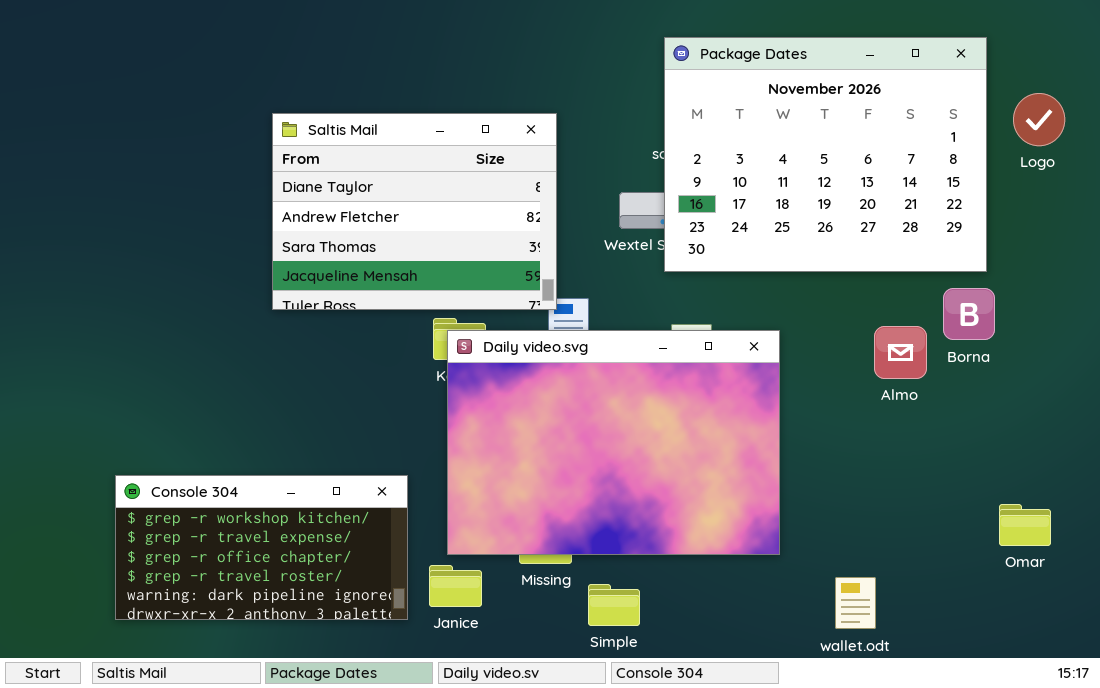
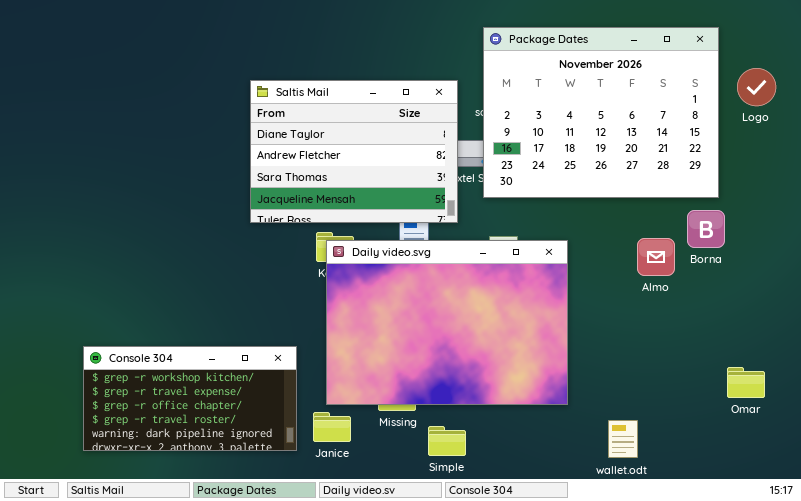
Saltis Mail: [272,113,557,310] -> [250,80,458,223], moved

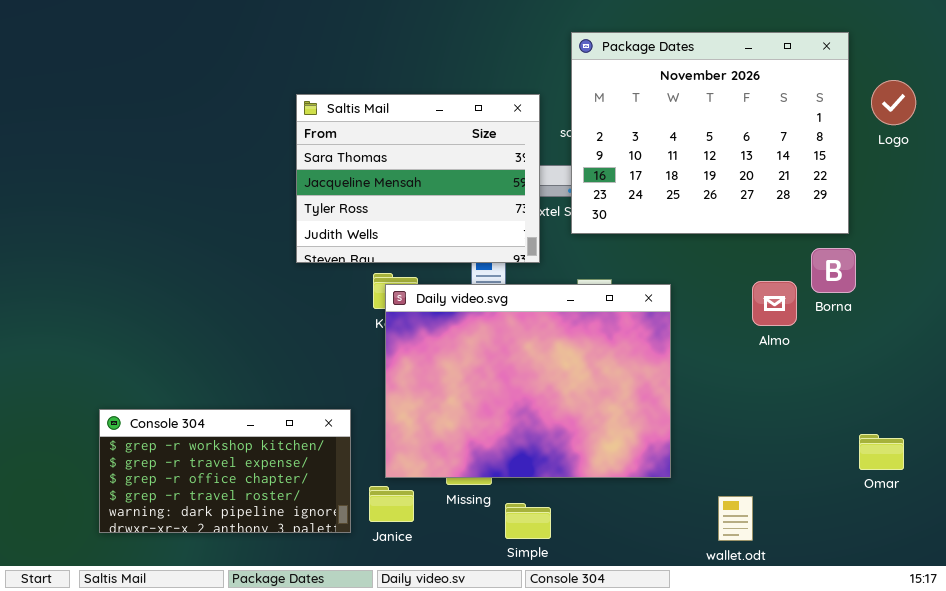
Saltis Mail: [250,80,458,223] -> [296,94,540,263], scrolled down 2 rows

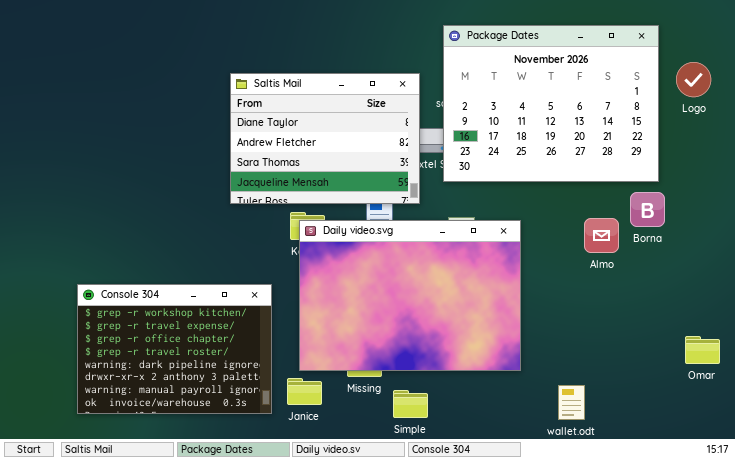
Saltis Mail: [296,94,540,263] -> [230,73,420,204], scrolled up 2 rows
Console 304: [99,409,351,533] -> [77,284,272,414], resized
Omar: [859,434,904,470] -> [685,336,720,364], moved

